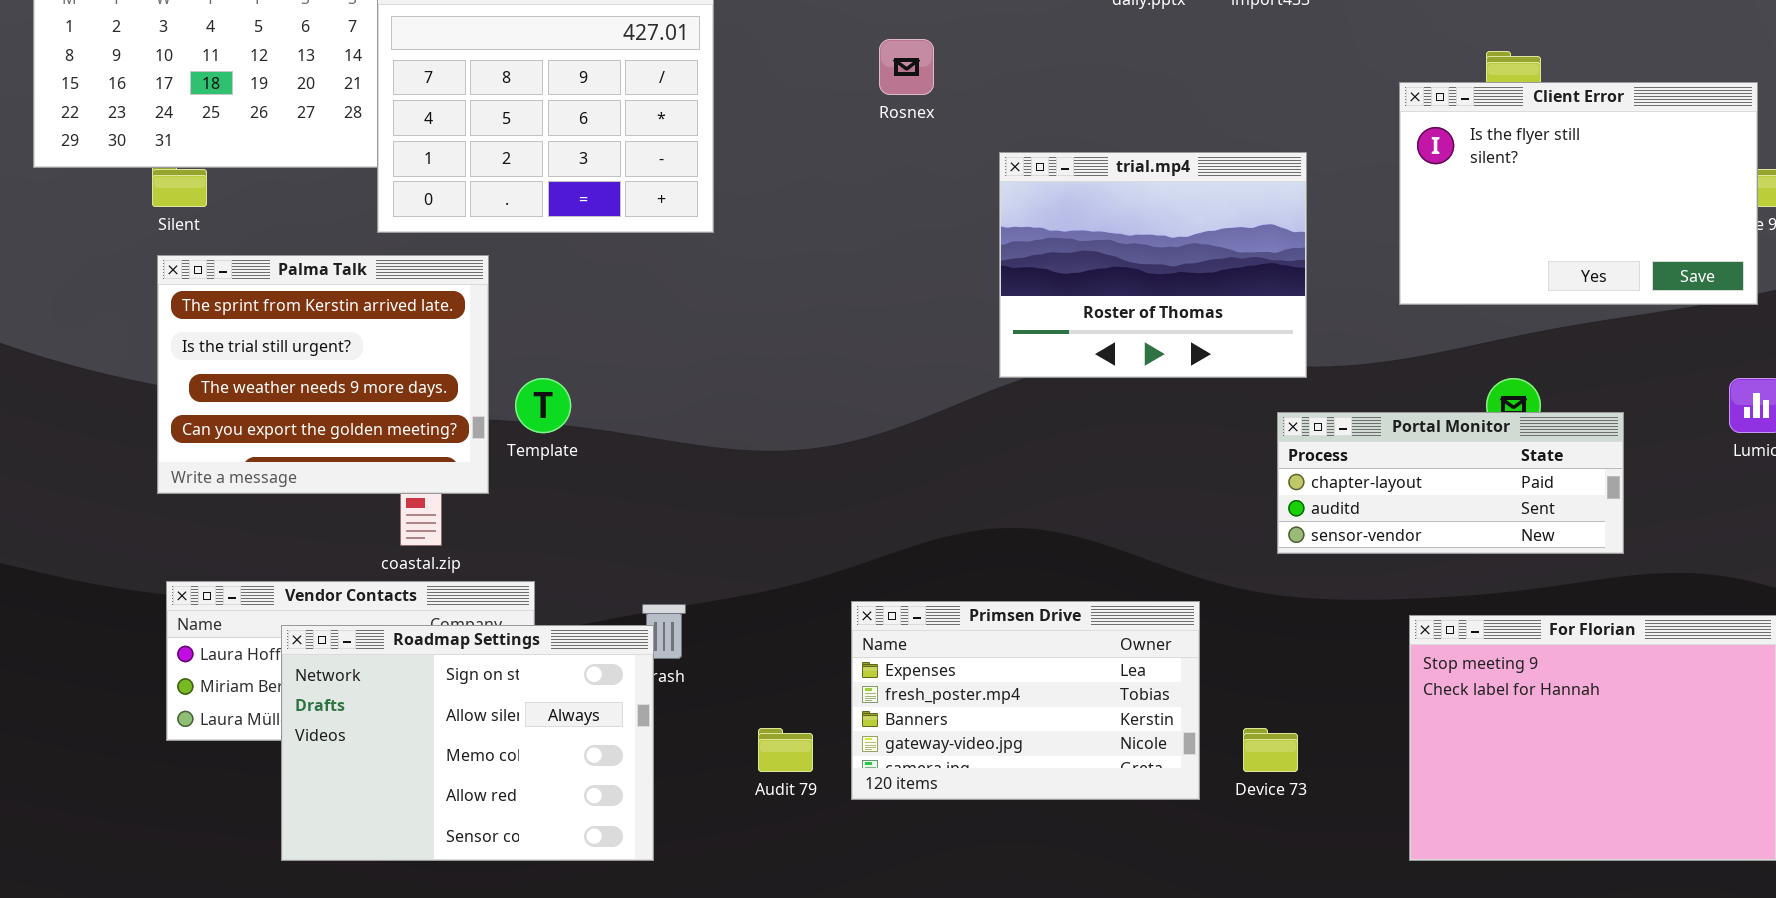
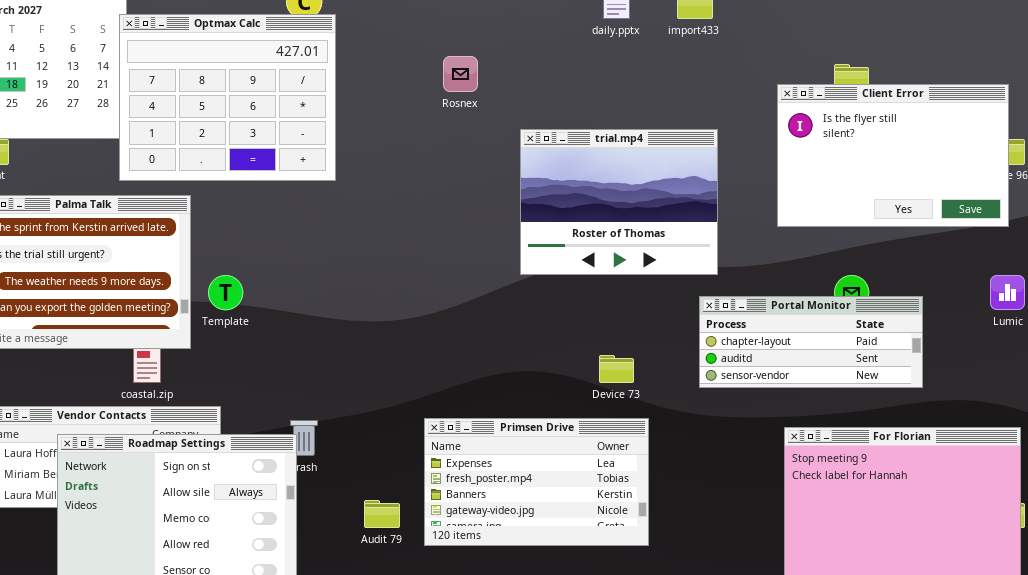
Device 73: [1243,728,1298,772] -> [599,355,634,383], moved

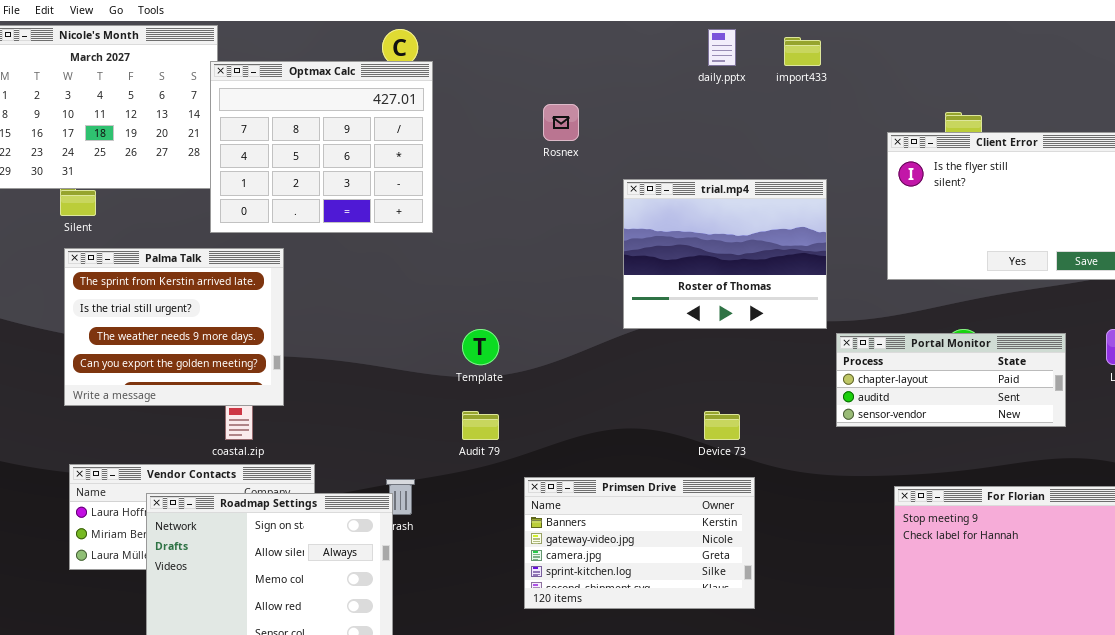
Template: [208,275,243,310] -> [462,329,499,365], moved
Portal Monitor: [699,296,923,388] -> [836,333,1066,427], moved
Primsen Drive: [424,418,649,546] -> [524,477,755,609], scrolled down 2 rows
Audit 79: [364,500,400,528] -> [462,411,499,440], moved

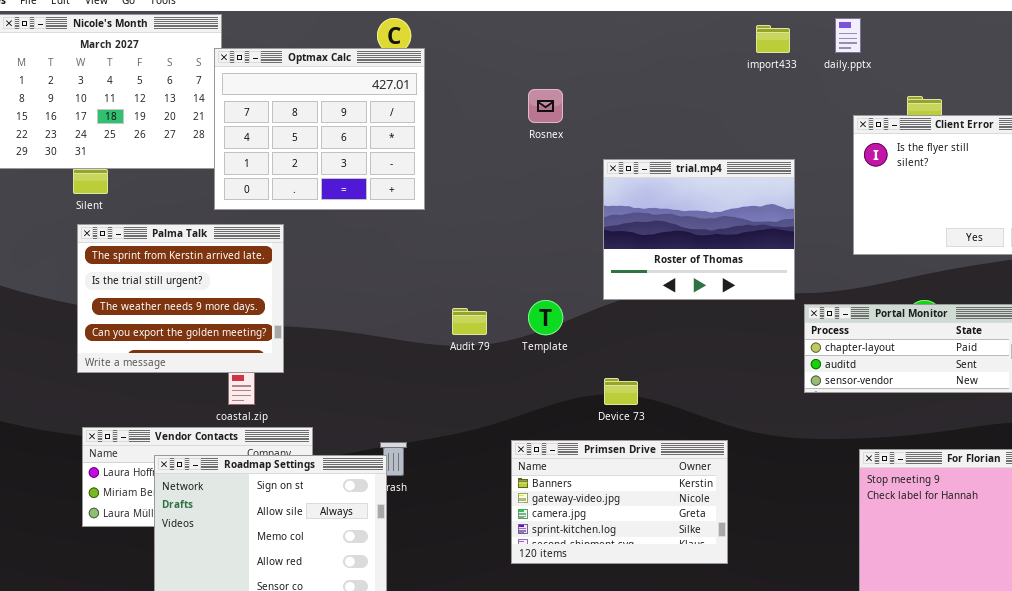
daily.pptx: [708,29,736,66] -> [835,18,861,53], moved
Template: [462,329,499,365] -> [528,300,563,335], moved
Audit 79: [462,411,499,440] -> [452,308,487,335], moved
Device 73: [704,411,740,440] -> [604,378,638,405], moved

